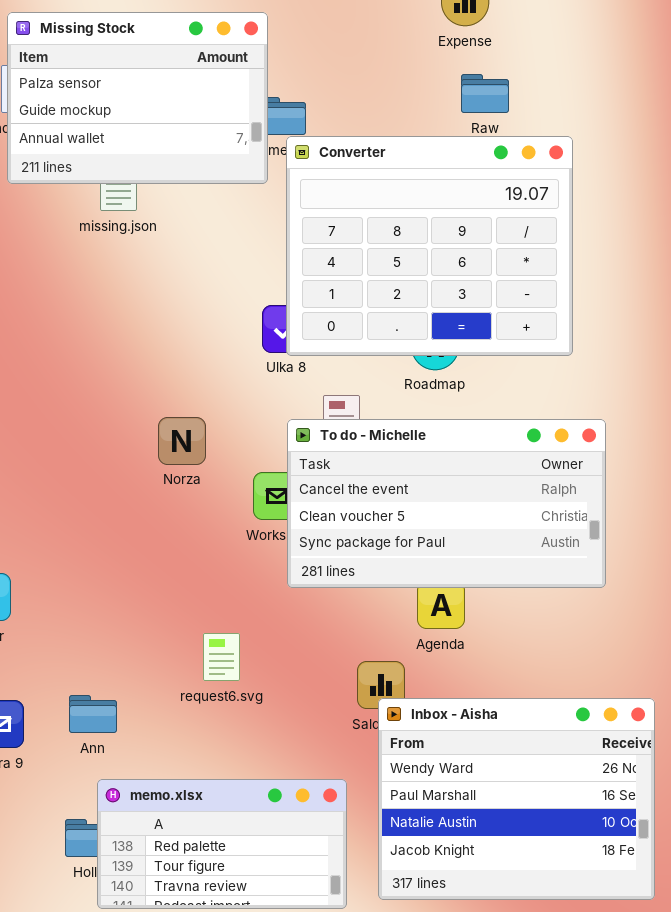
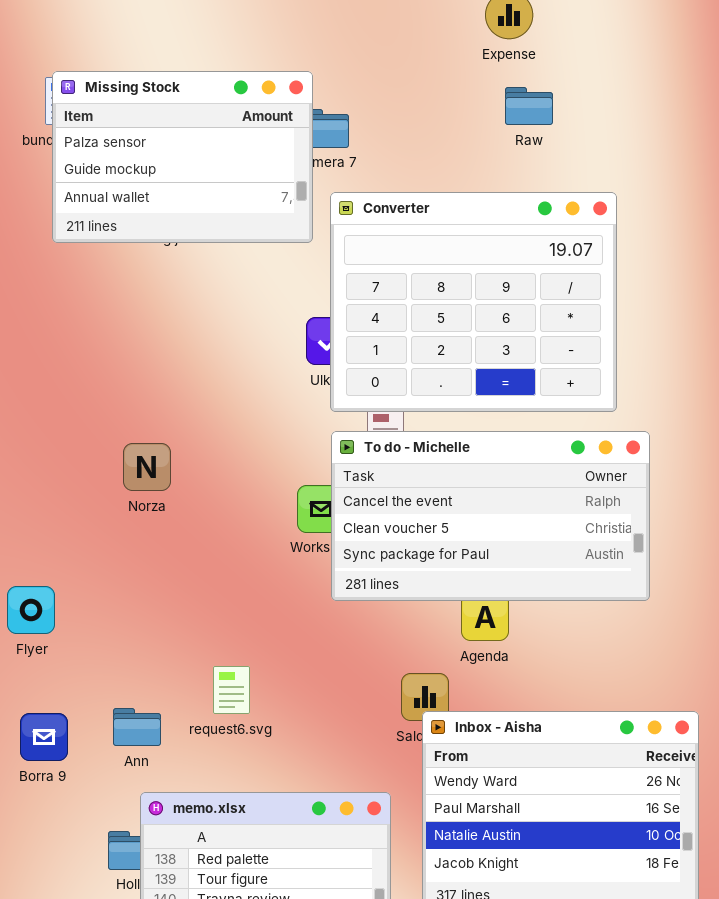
Missing Stock: [7,12,268,184] -> [52,71,313,243], moved
Converter: [286,136,573,356] -> [330,192,617,412], moved
Norza: [158,417,206,465] -> [123,443,171,491], moved
request6.svg: [203,633,240,681] -> [213,666,250,714], moved

